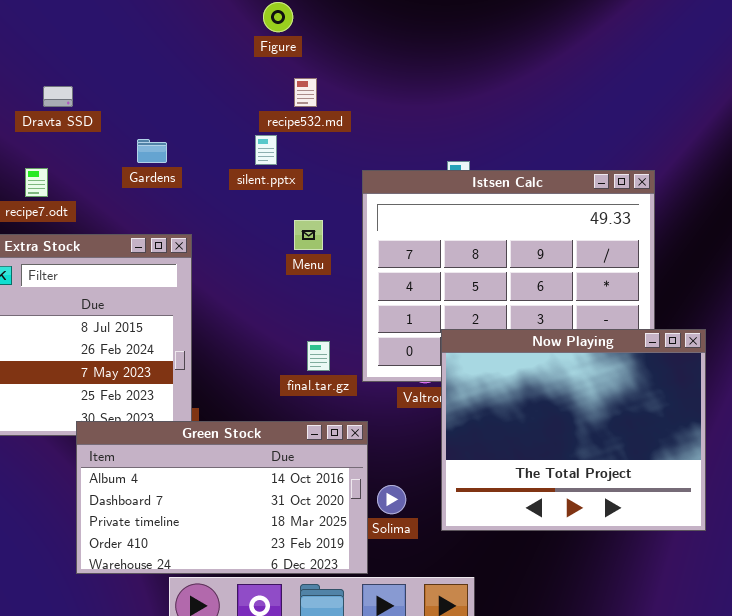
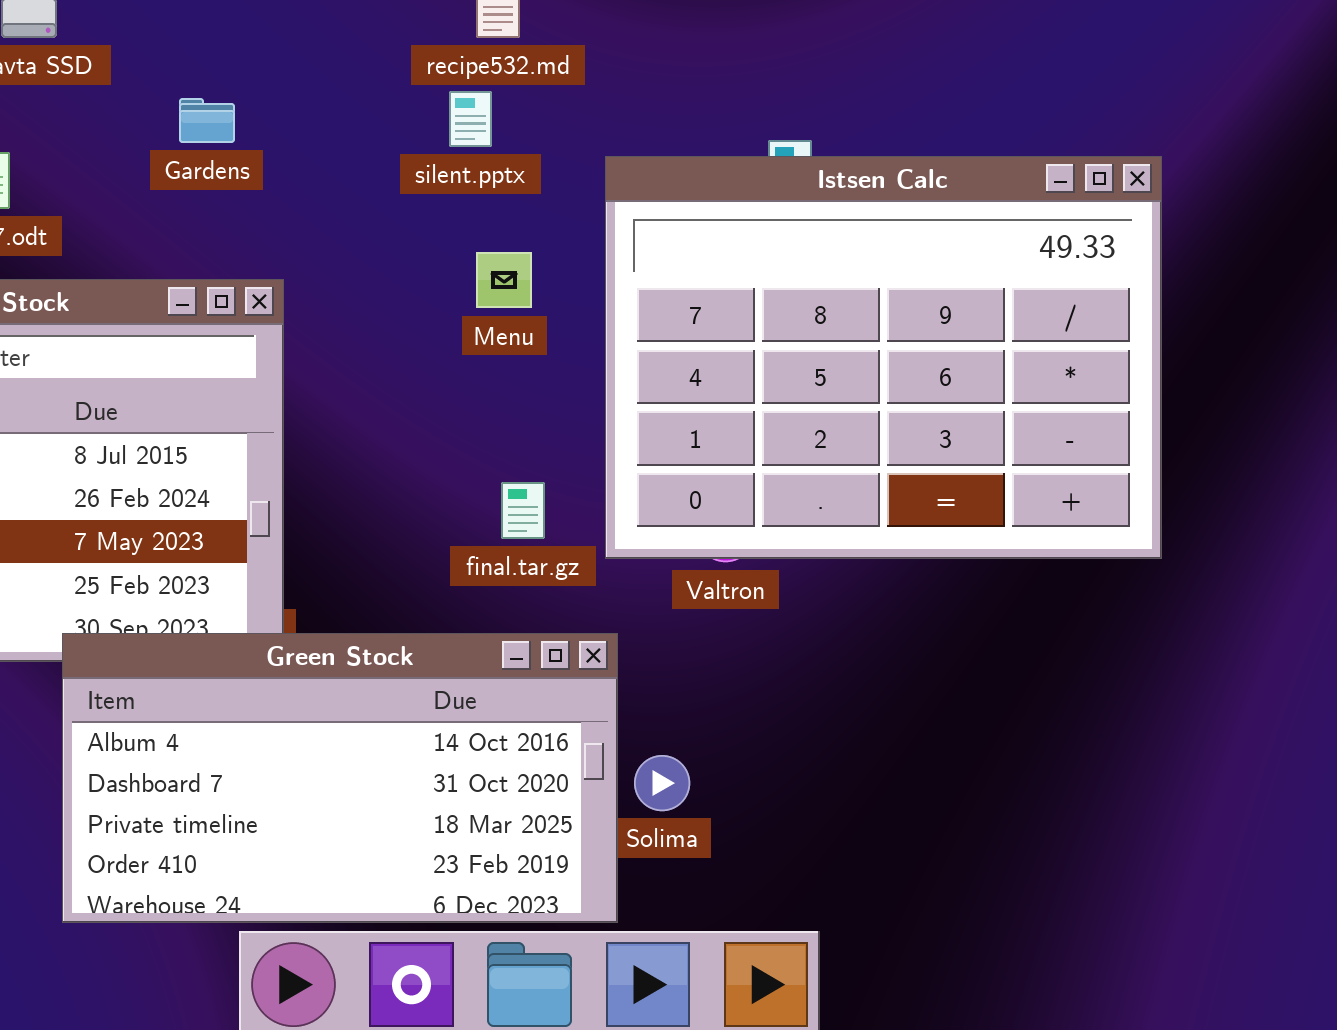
silent.pptx: [255,135,277,165] -> [449,91,492,147], moved
Now Playing: [441,329,706,531] -> none, closed

